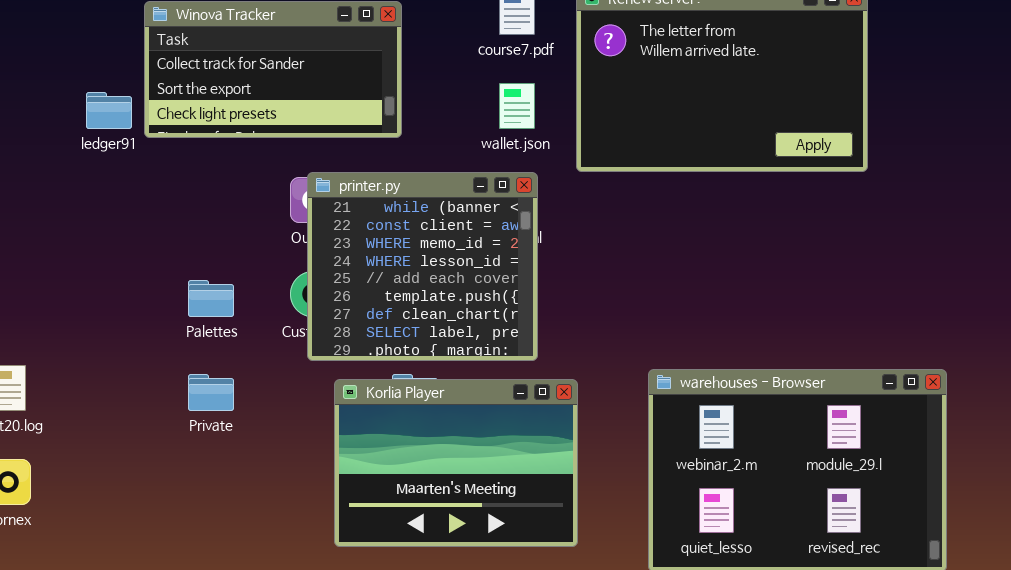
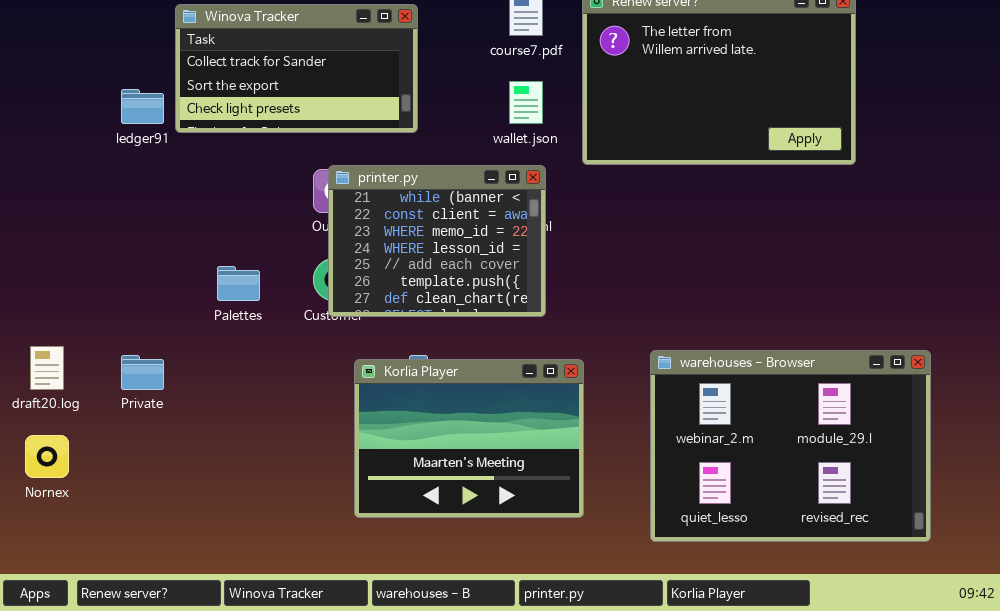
printer.py: [307,172,538,361] -> [328,165,546,317], resized
Private: [188,374,234,411] -> [121,355,164,390], moved

